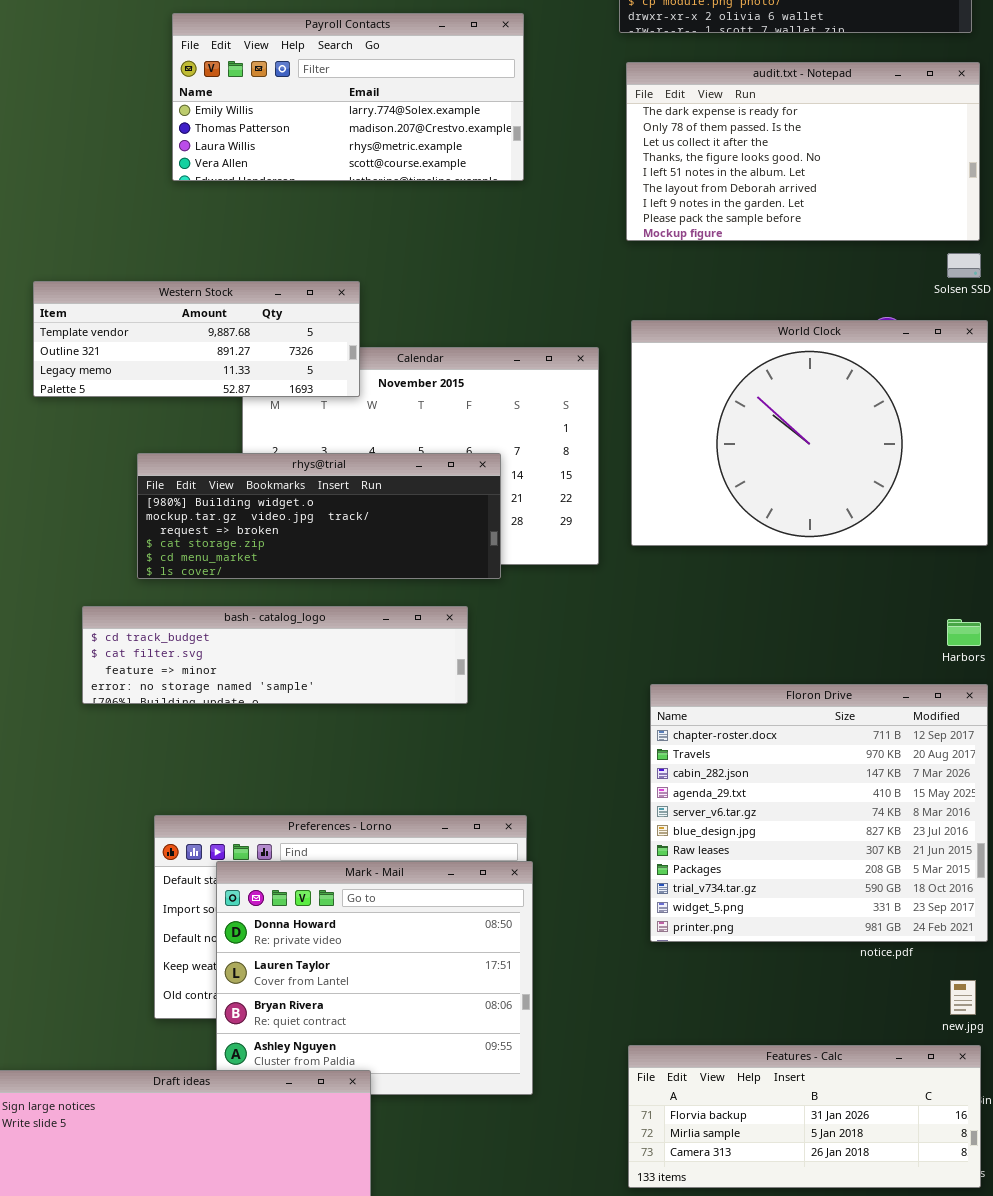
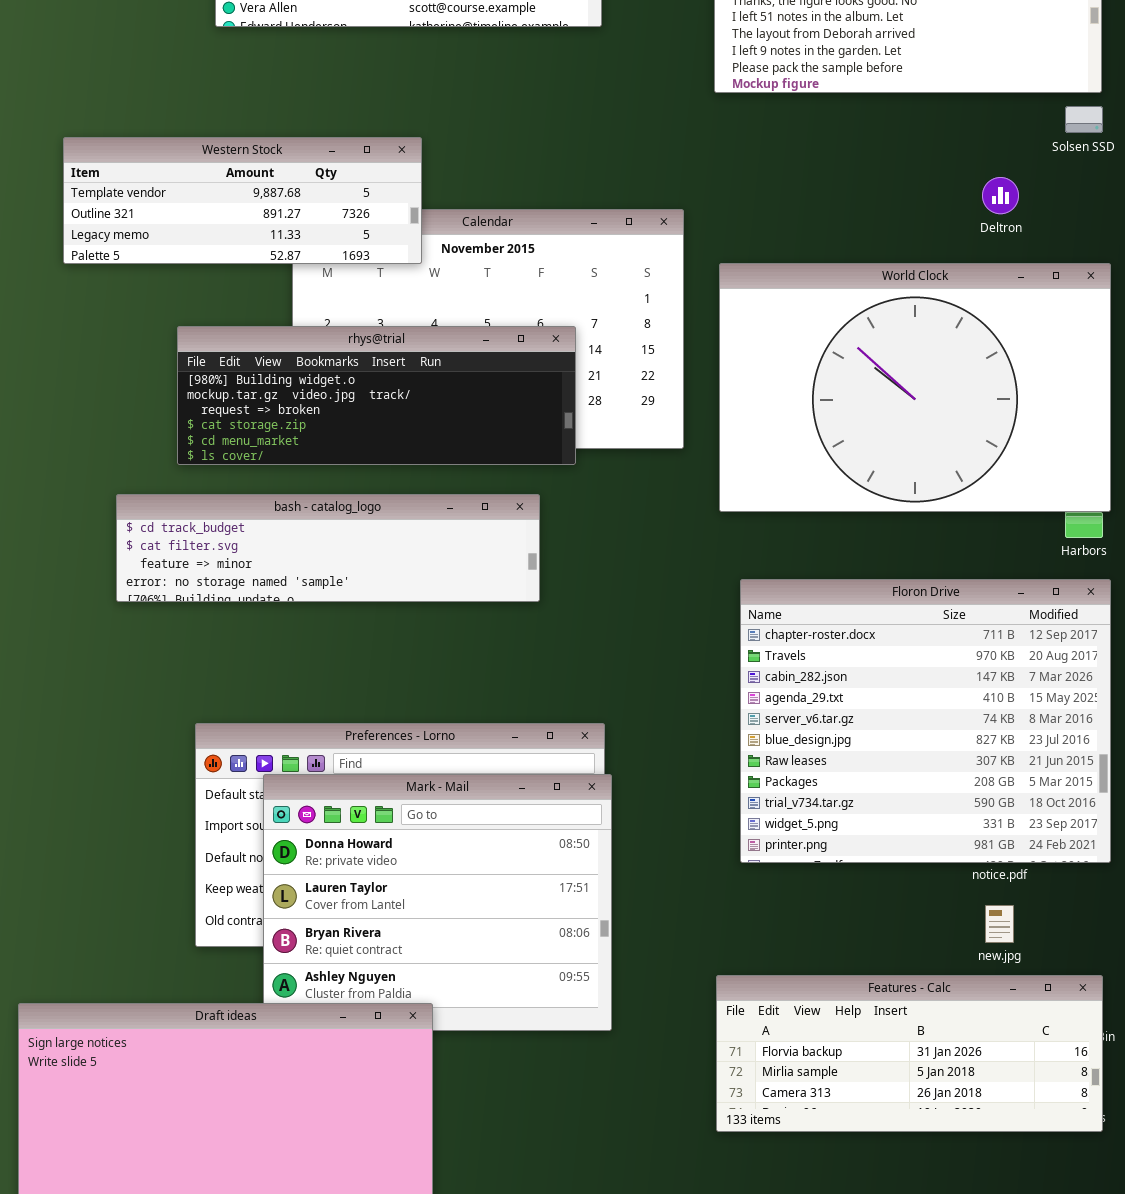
World Clock: [631,320,988,546] -> [719,263,1111,512], moved
new.jpg: [950,980,976,1015] -> [985,905,1014,943], moved

